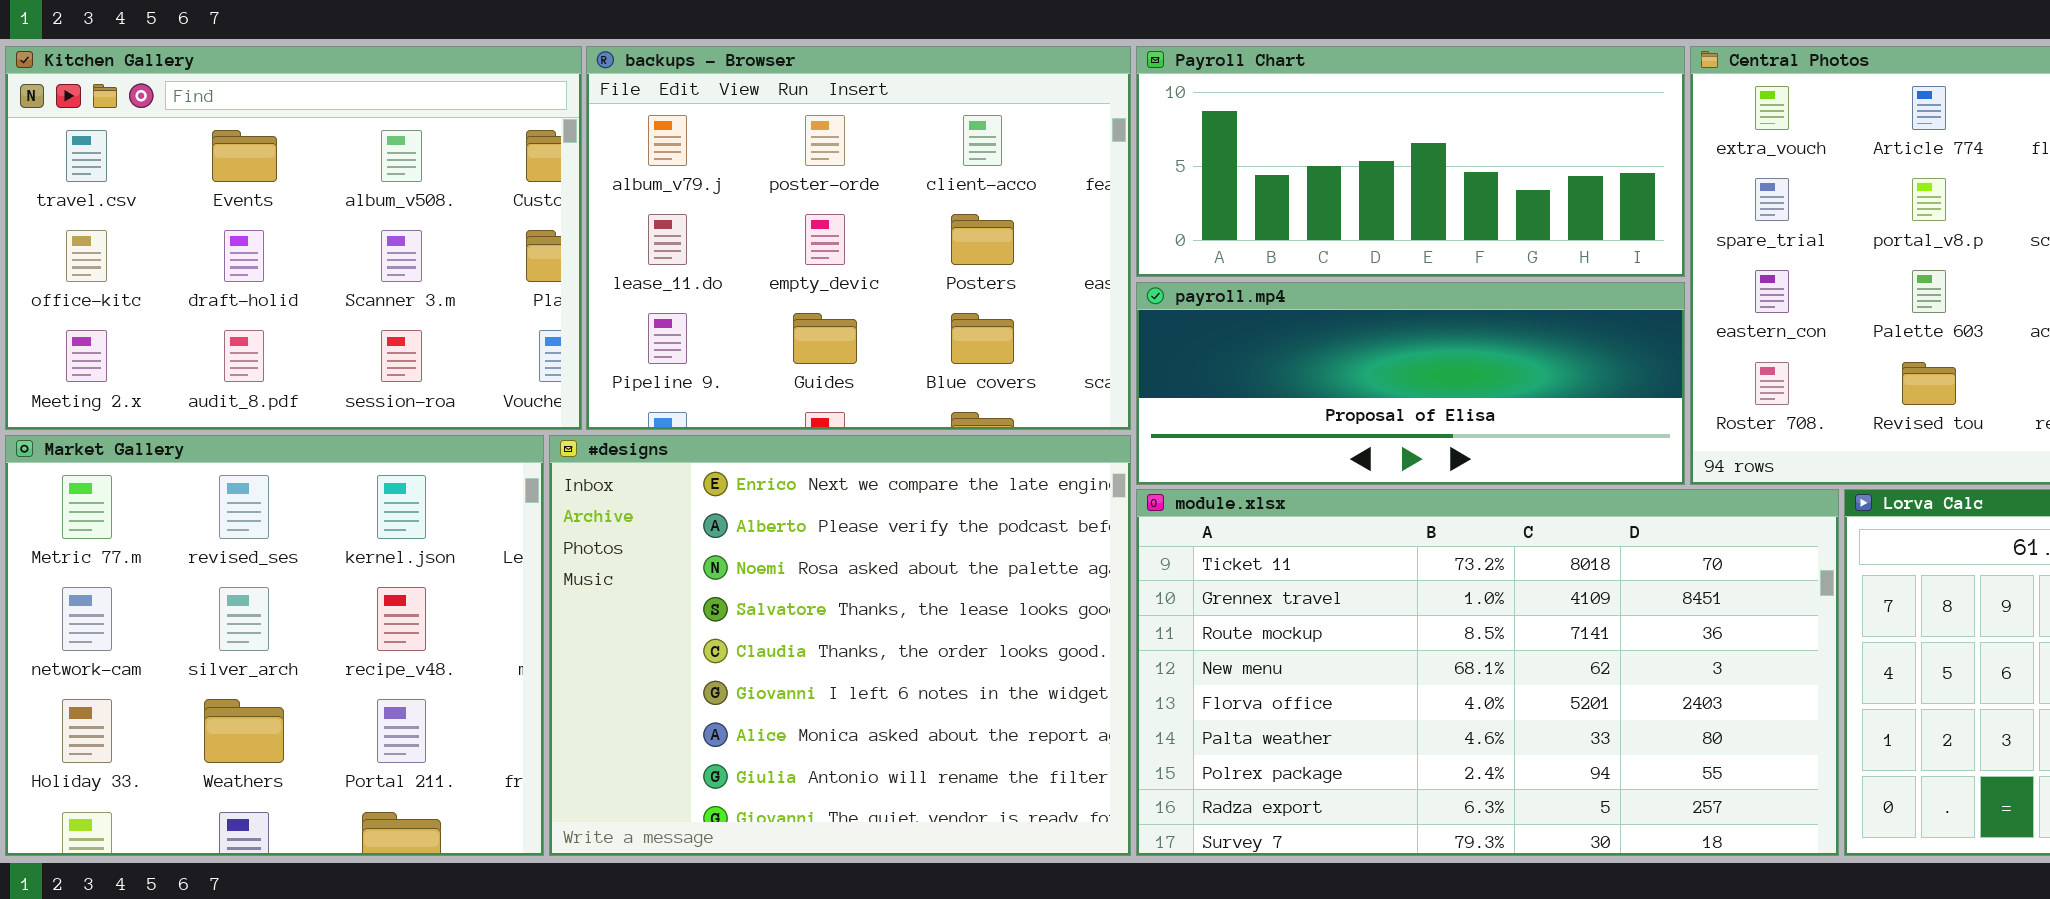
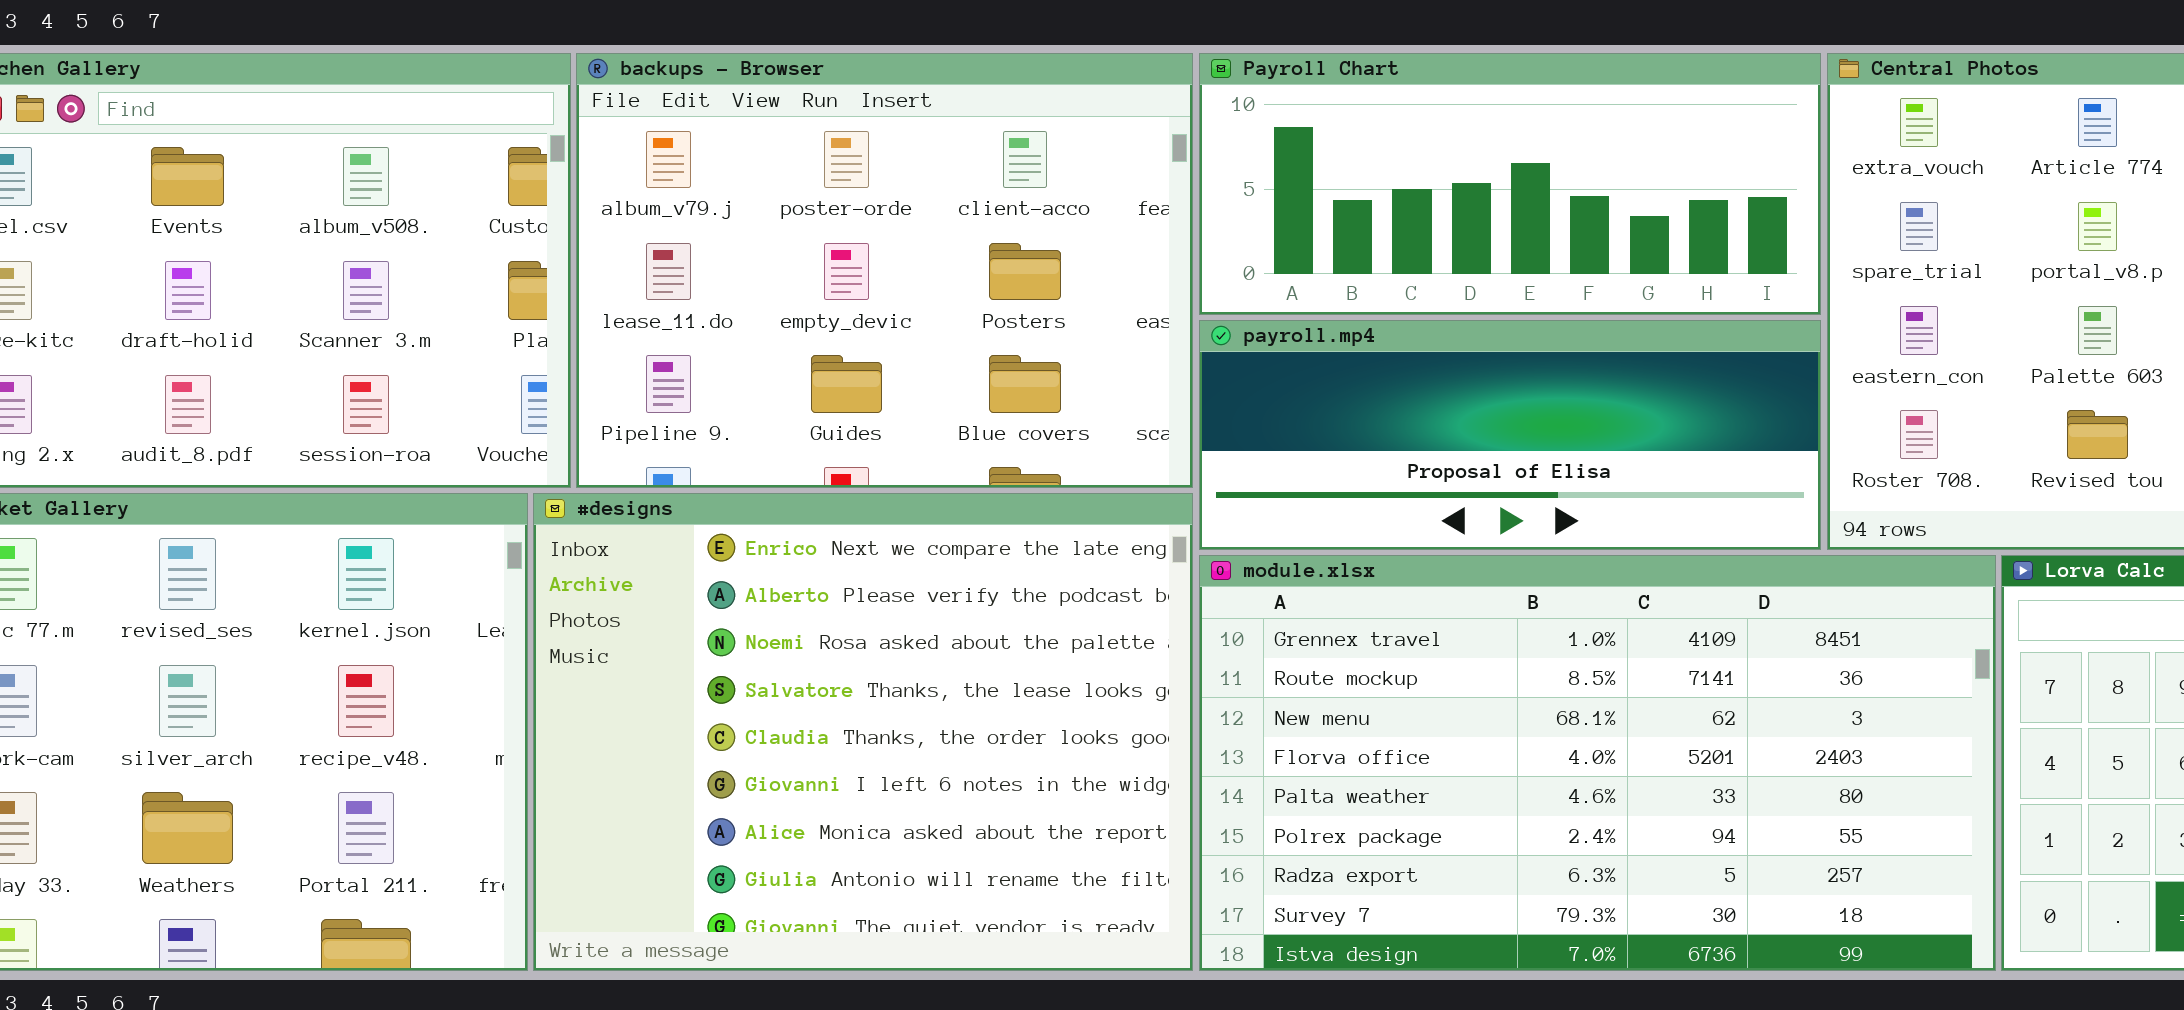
module.xlsx: [1136,489,1839,856] -> [1199,555,1996,971], scrolled down 1 row

